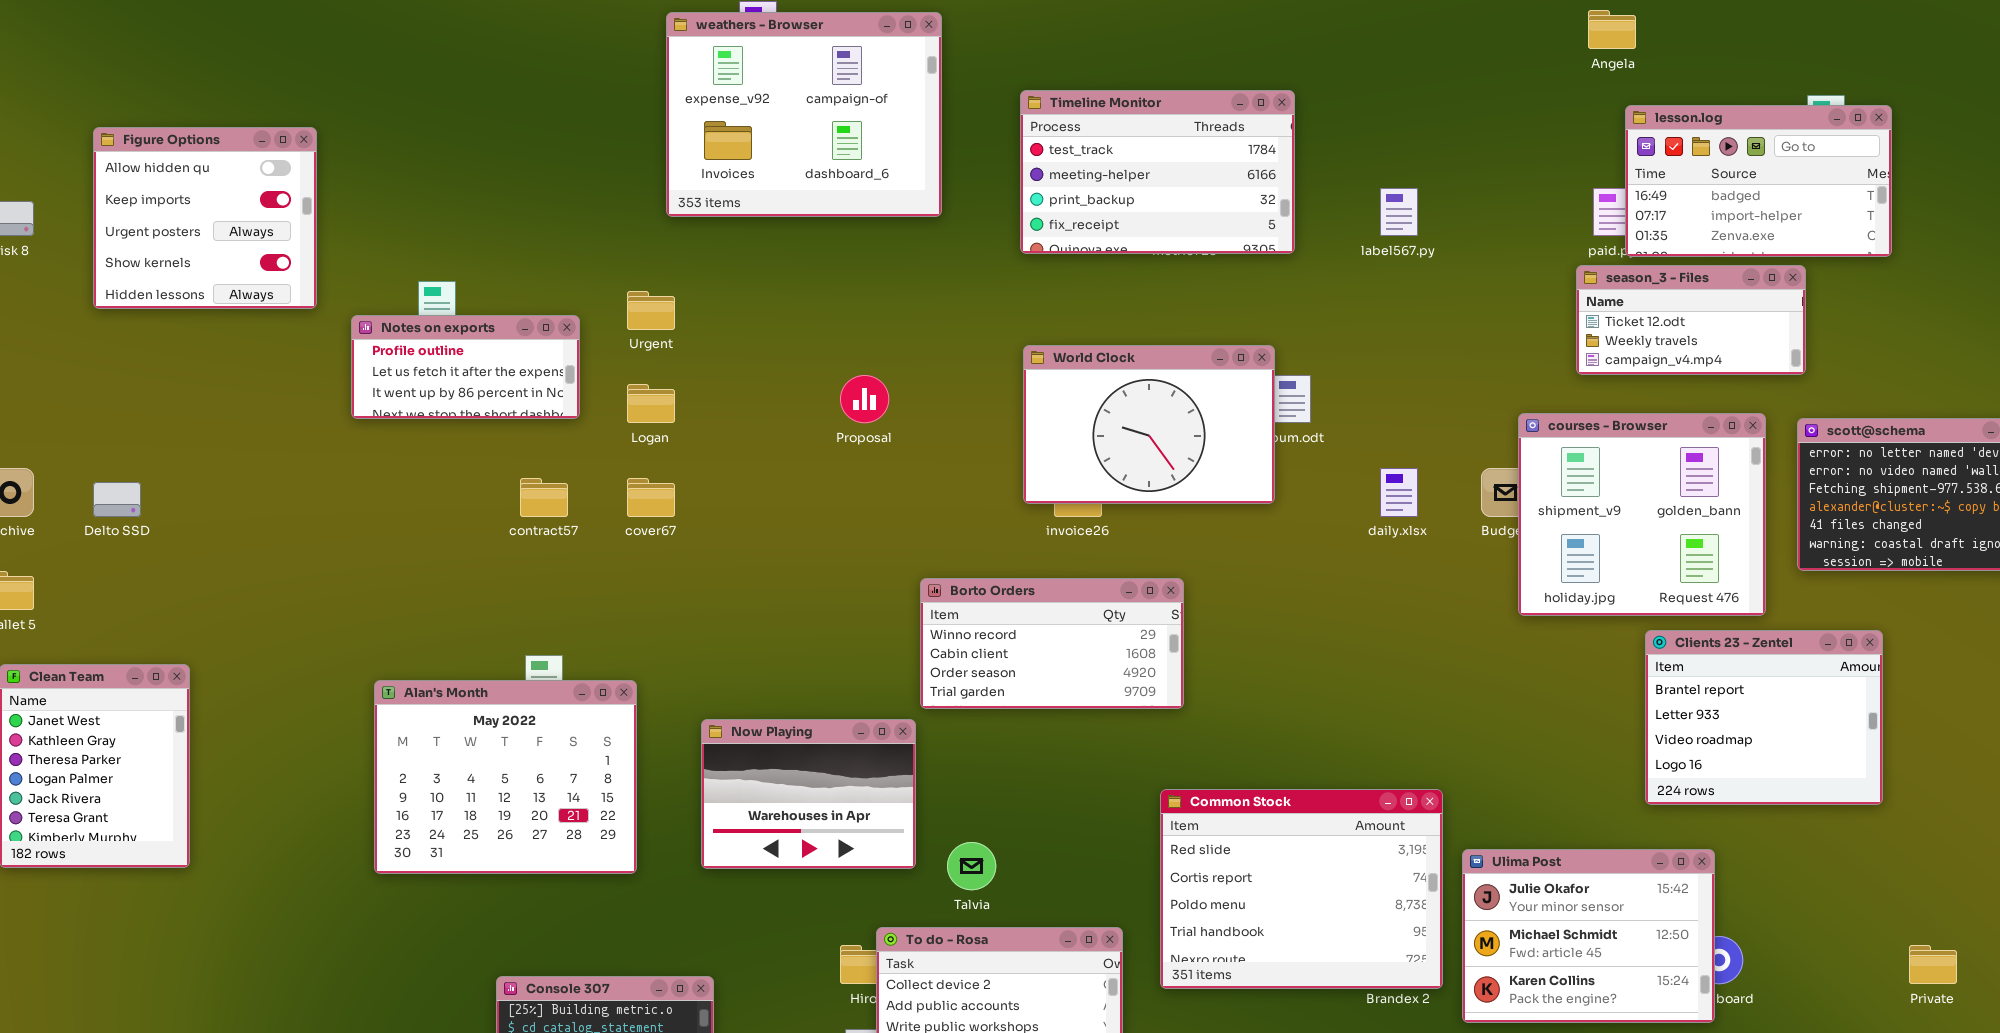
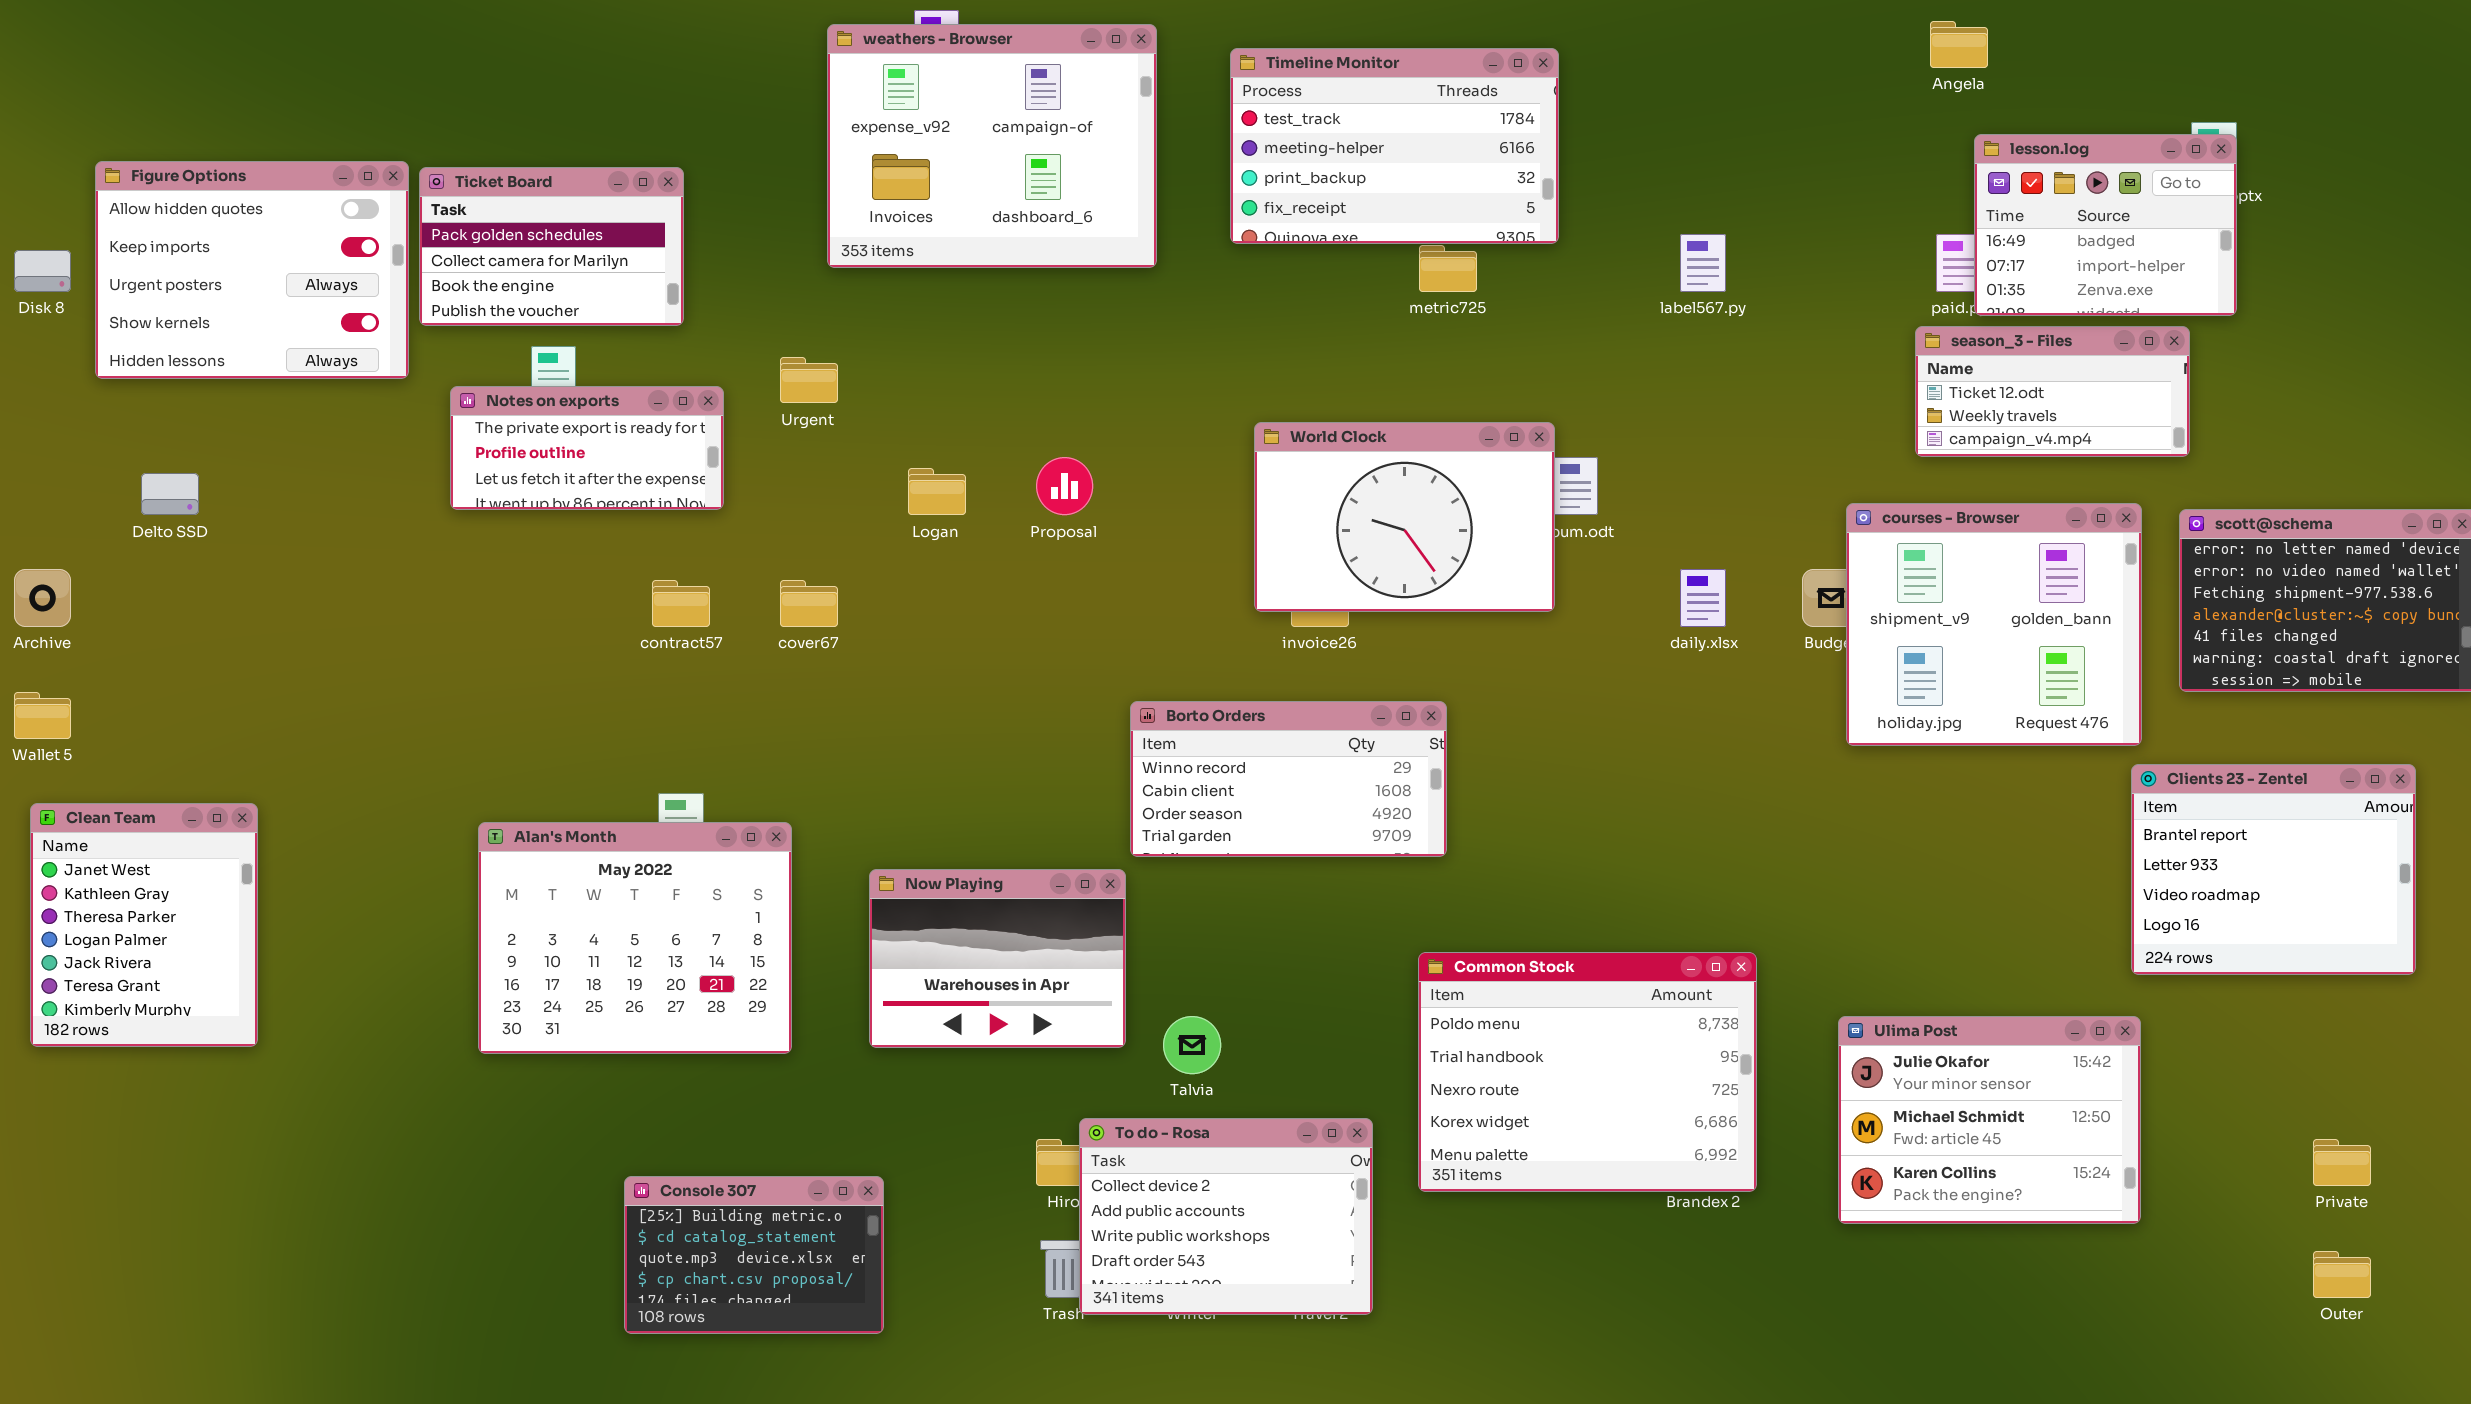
Timeline Monitor: [1020,90,1295,254] -> [1230,48,1559,244], moved
lesson.log: [1625,105,1892,257] -> [1974,134,2237,316], resized
Figure Options: [93,127,317,309] -> [95,161,409,379], resized
Ticket Board: none -> [419,167,684,326], opened
Notes on exports: [351,315,580,419] -> [450,386,724,510], scrolled up 1 row
Logan: [627,384,675,423] -> [908,468,966,515], moved
Delto SSD: [93,482,141,517] -> [141,473,199,515], moved
Clients 23 - Zentel: [1645,630,1883,805] -> [2131,764,2416,975], moved
Common Stock: [1160,789,1443,989] -> [1418,952,1757,1192], scrolled down 2 rows
Ulima Post: [1462,849,1715,1023] -> [1838,1016,2141,1224], moved

